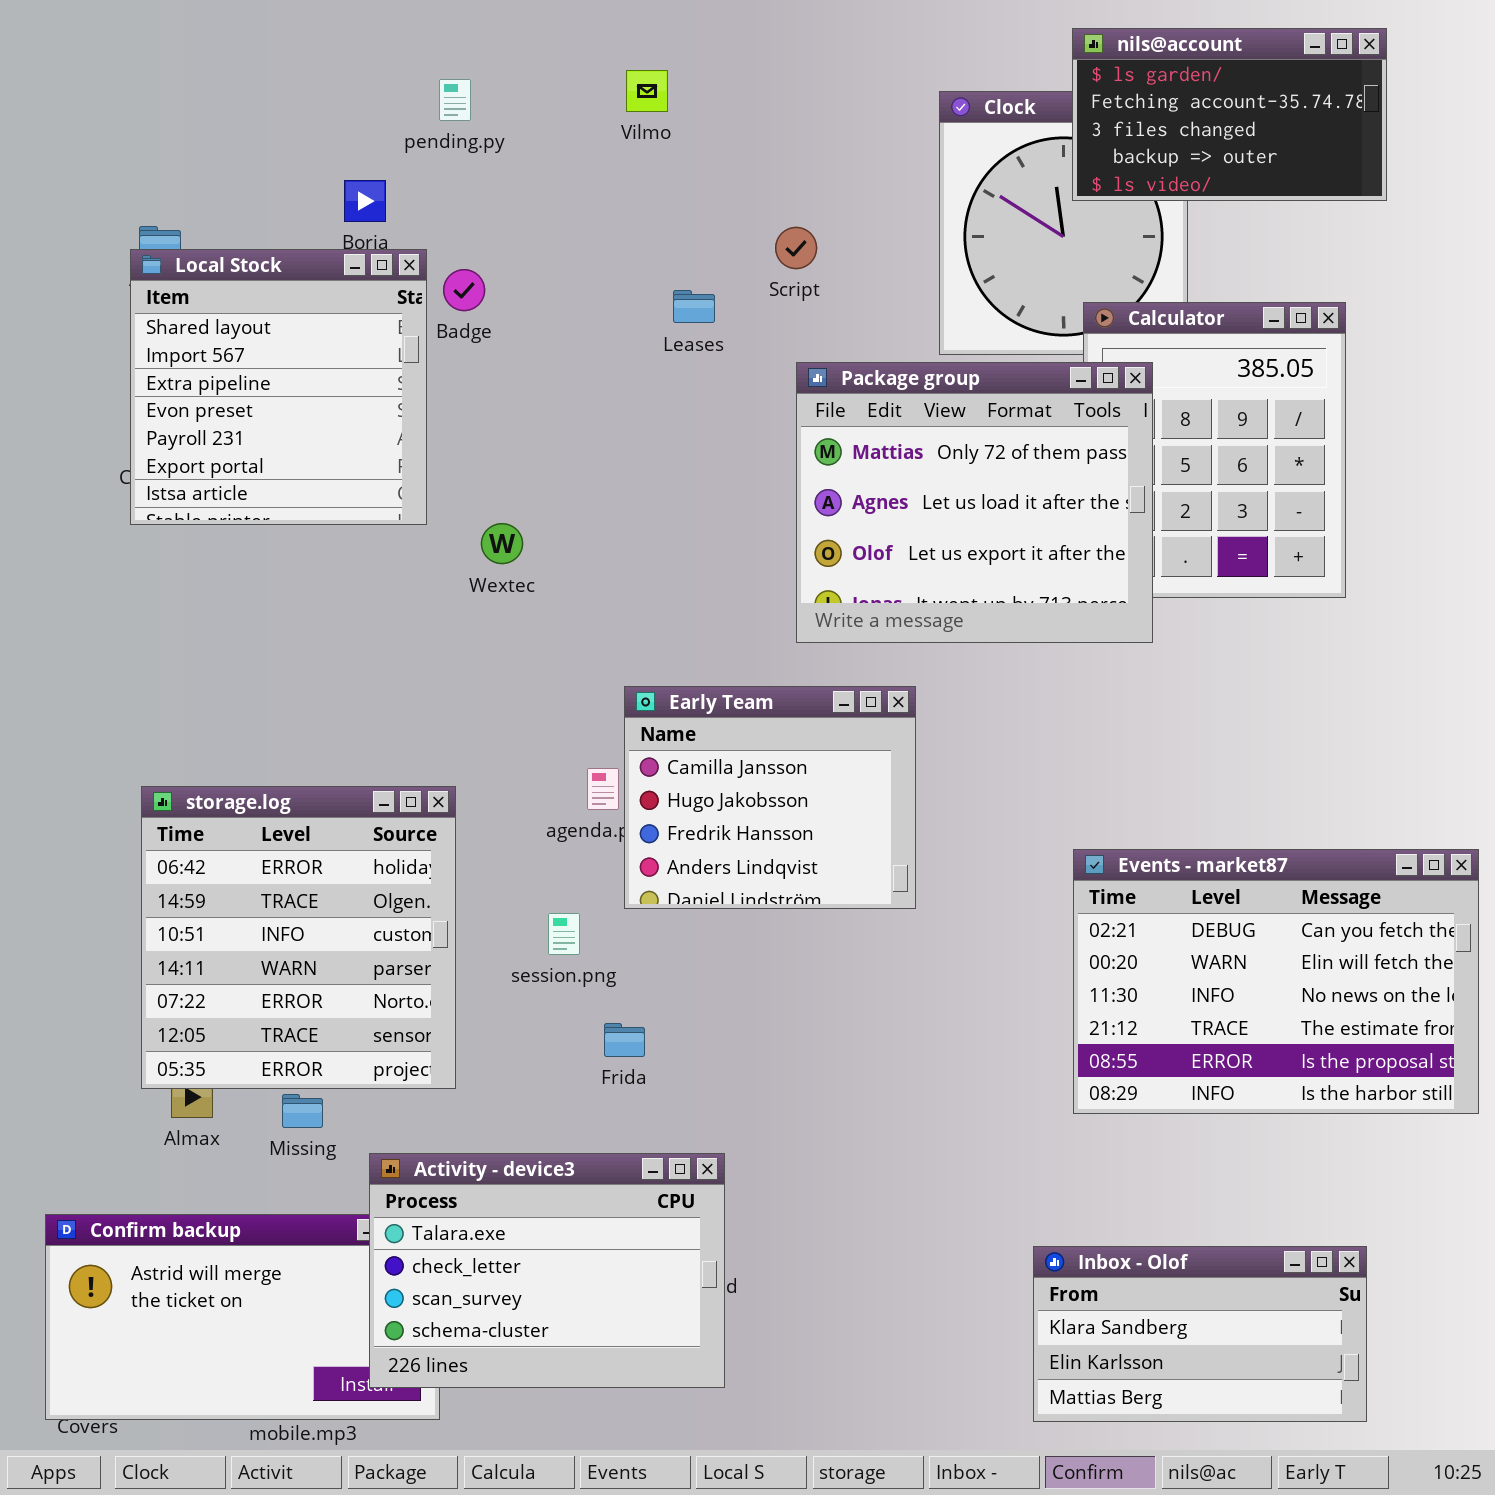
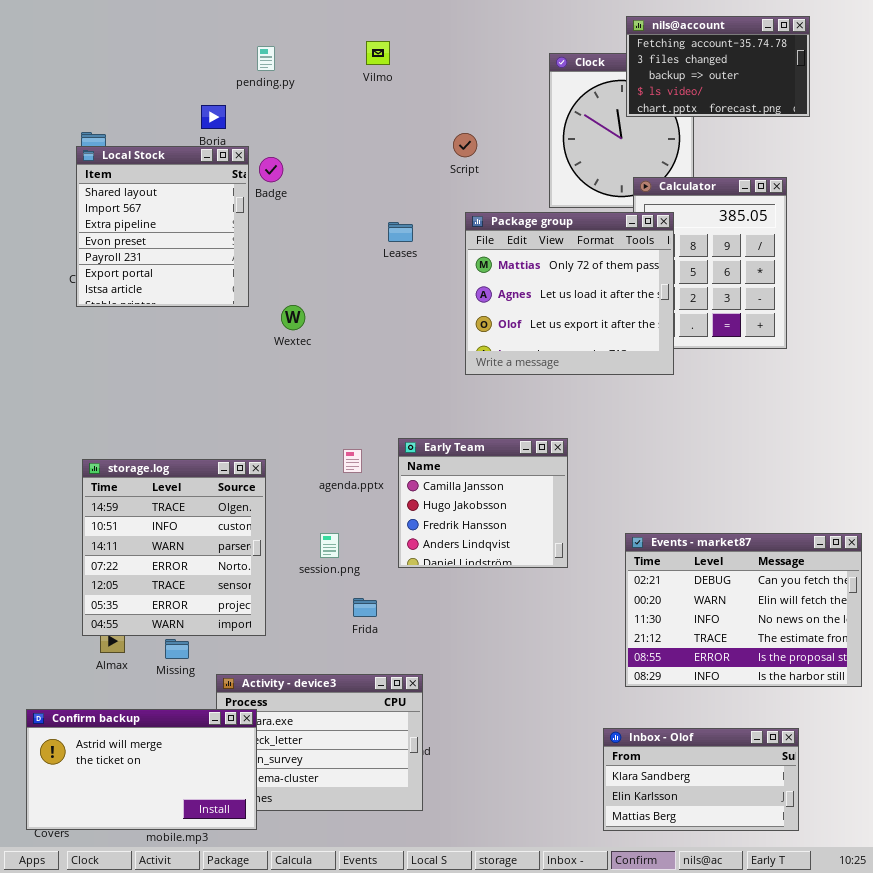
nils@account: [1072,28,1387,201] -> [626,16,810,117], scrolled down 1 row
Leases: [673,290,715,323] -> [388,222,413,242], moved
Early Team: [624,686,916,909] -> [398,438,568,568], moved
storage.log: [141,786,456,1089] -> [82,459,266,636], scrolled down 1 row
Events - market87: [1073,849,1479,1114] -> [625,533,862,687], moved
Confirm backup: [45,1214,440,1420] -> [26,709,257,830], raised

